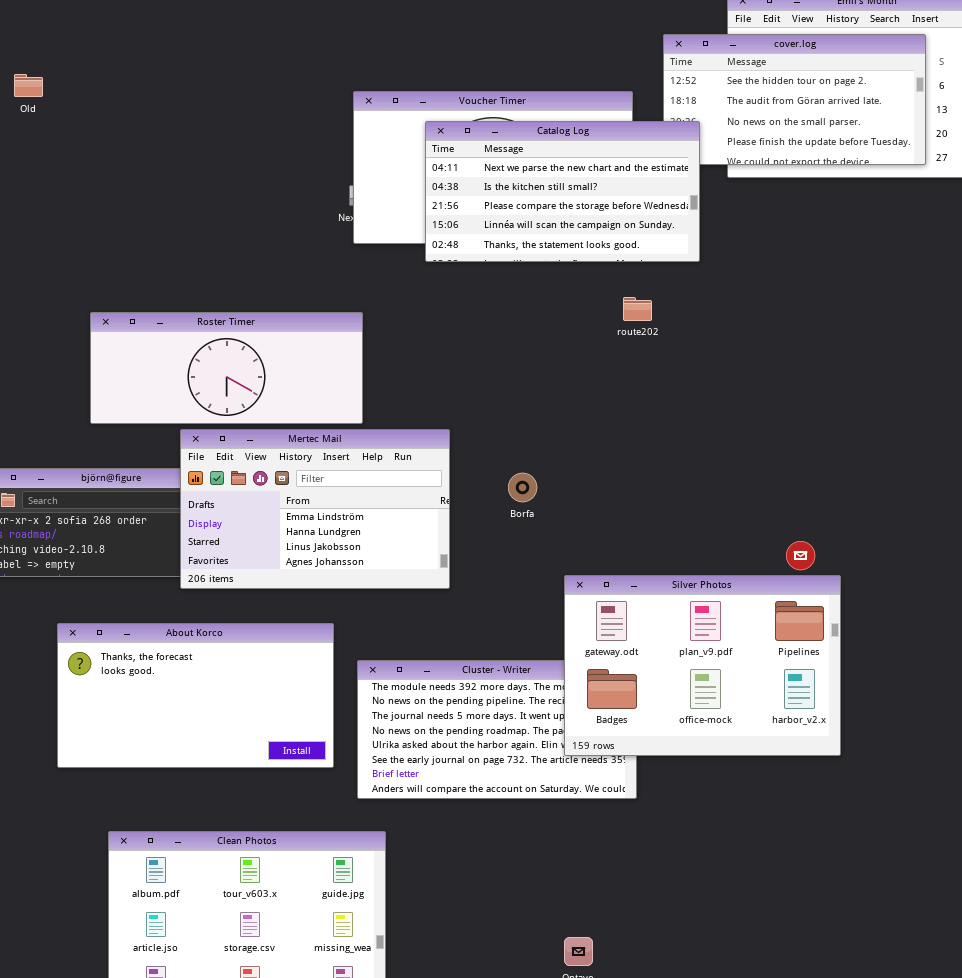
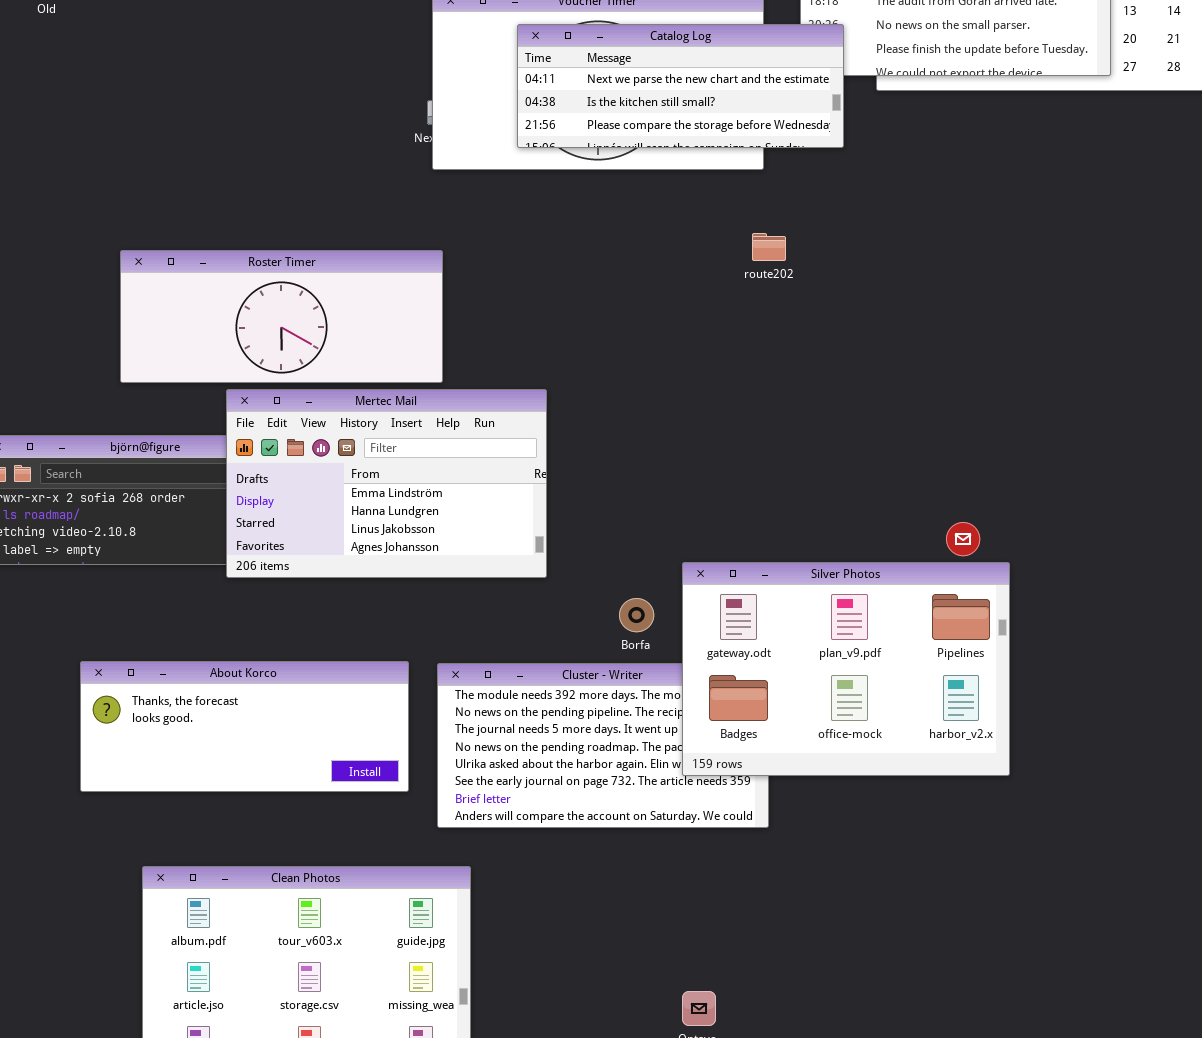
Catalog Log: [425,121,700,262] -> [517,24,844,148], resized
Borfa: [508,473,537,502] -> [619,598,654,632], moved
About Korco: [57,623,334,768] -> [80,661,409,792], resized

